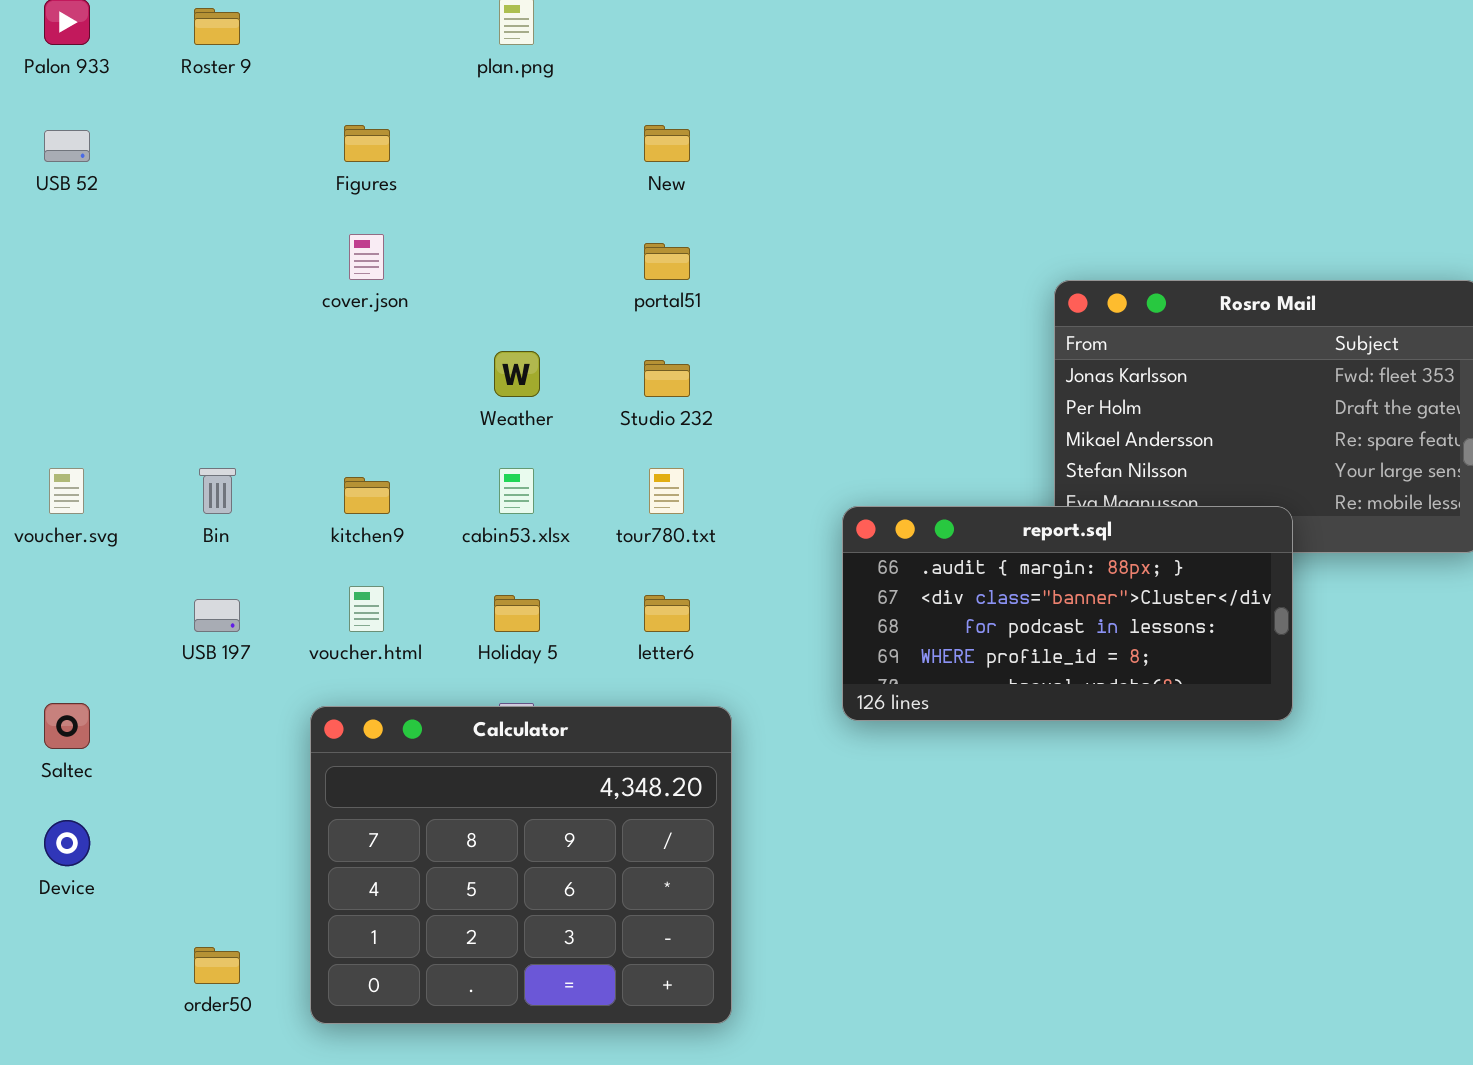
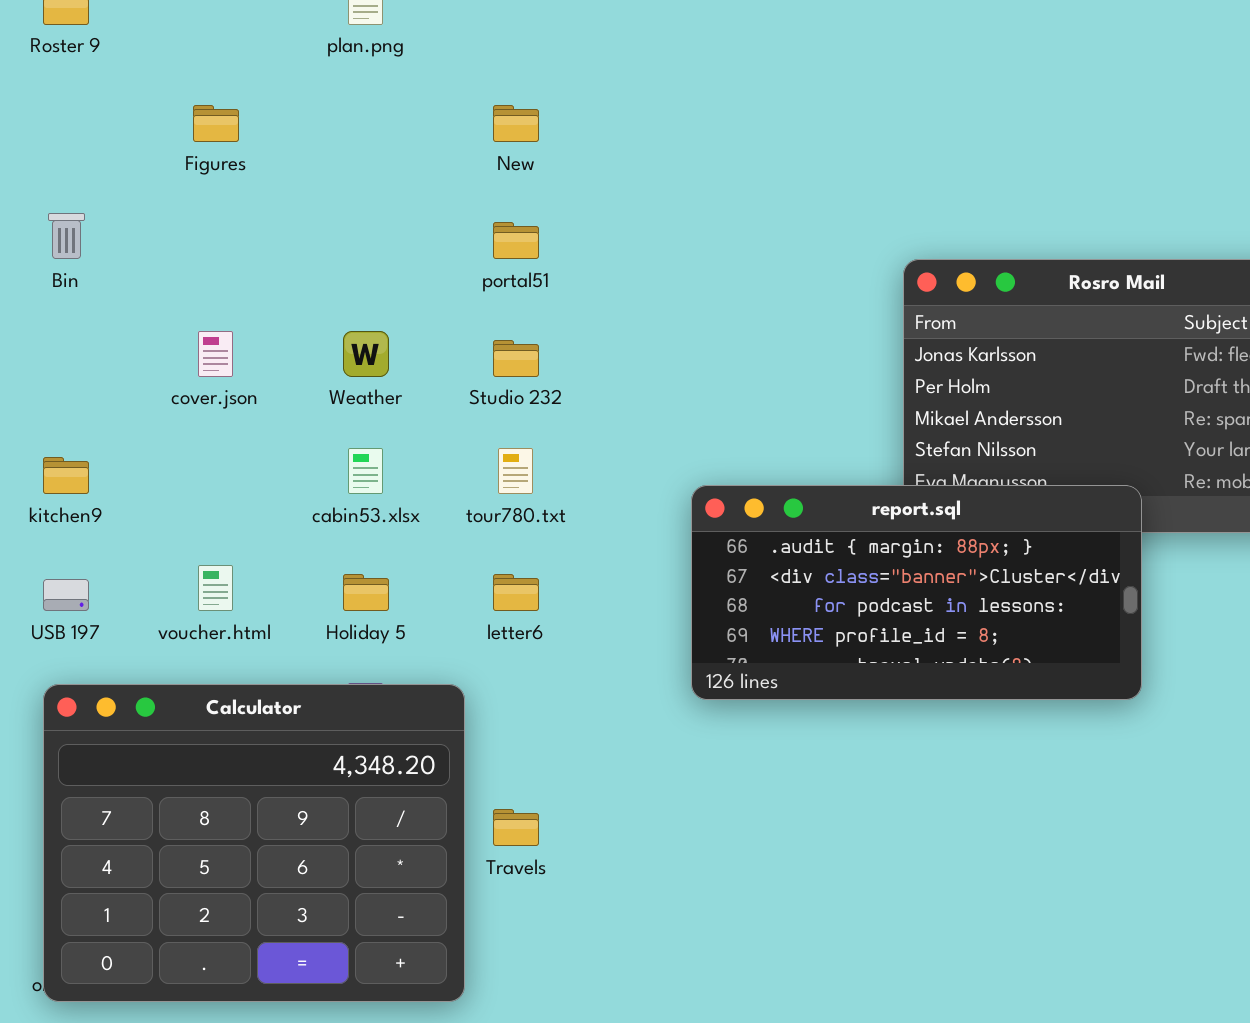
cover.json: [349,234,384,280] -> [198,331,233,377], moved
Bin: [199,468,236,514] -> [48,213,85,259], moved
kitchen9: [344,477,390,514] -> [43,457,89,494], moved
Calculator: [310,706,732,1024] -> [43,684,465,1002], moved

